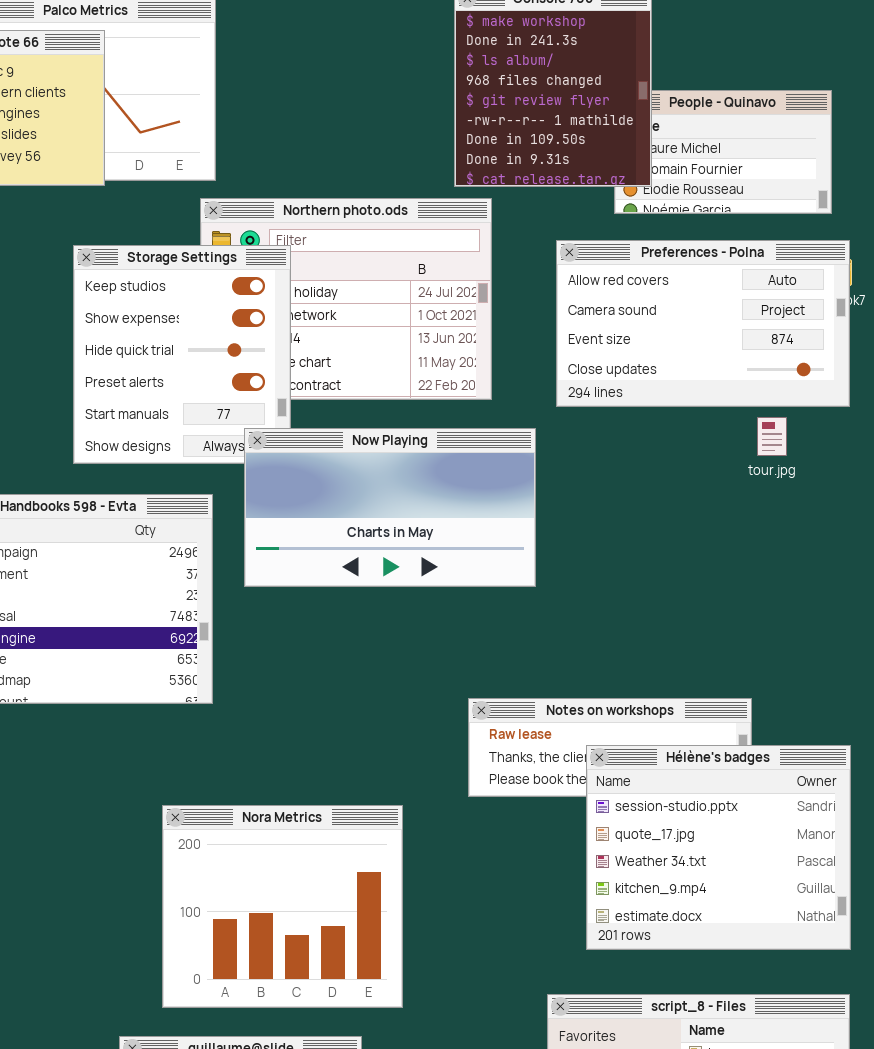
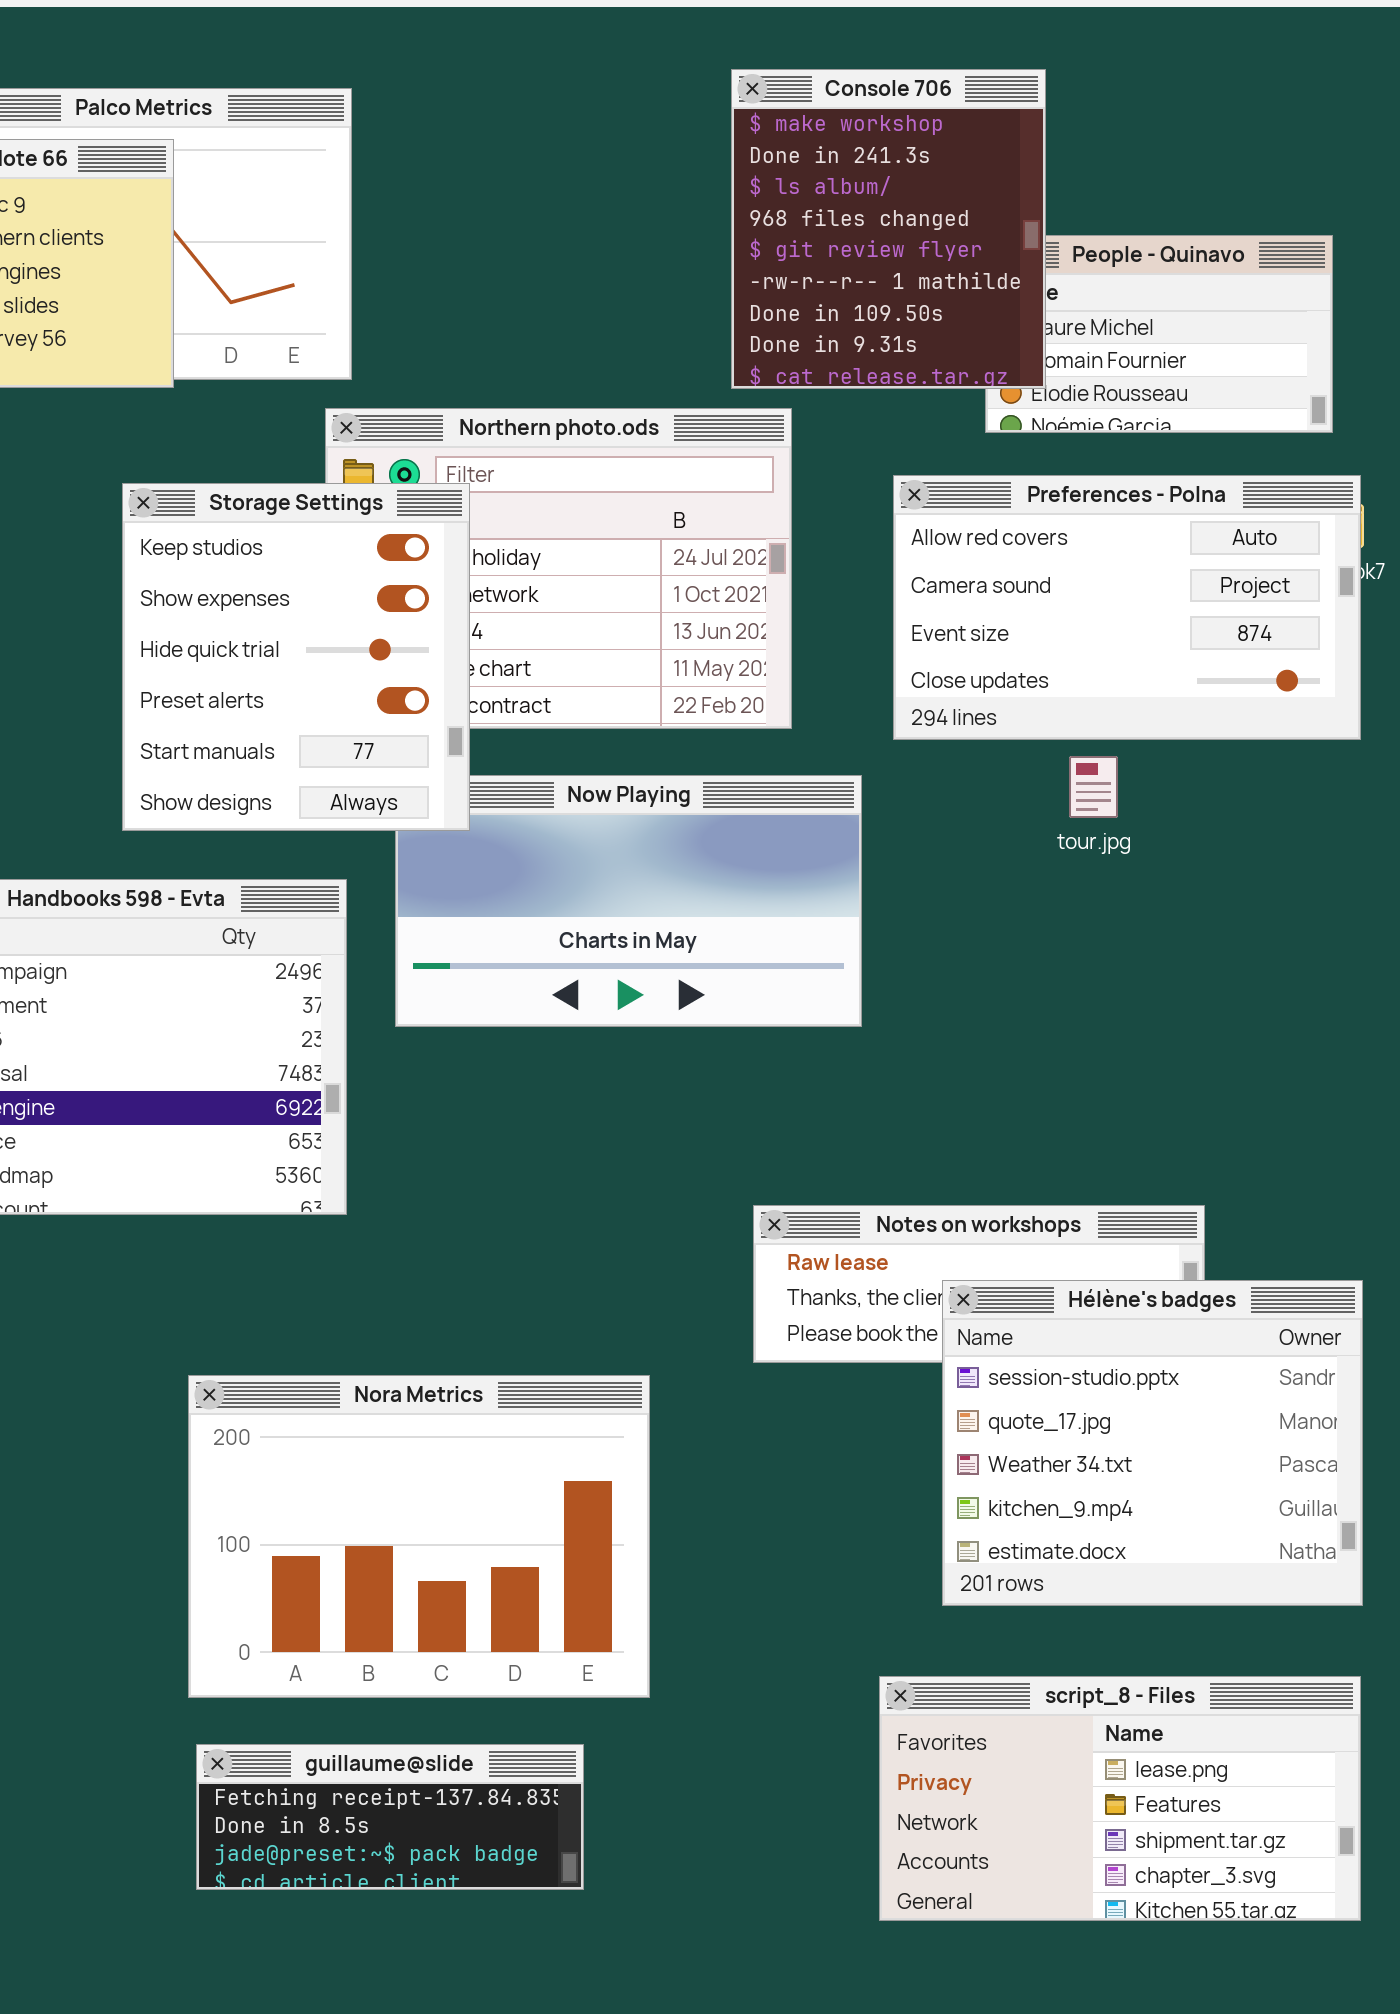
Storage Settings: [73,245,291,464] -> [122,483,470,831], raised
tour.jpg: [757,417,787,456] -> [1069,756,1118,818], moved
Nora Metrics: [162,805,403,1008] -> [188,1375,650,1698], resized

